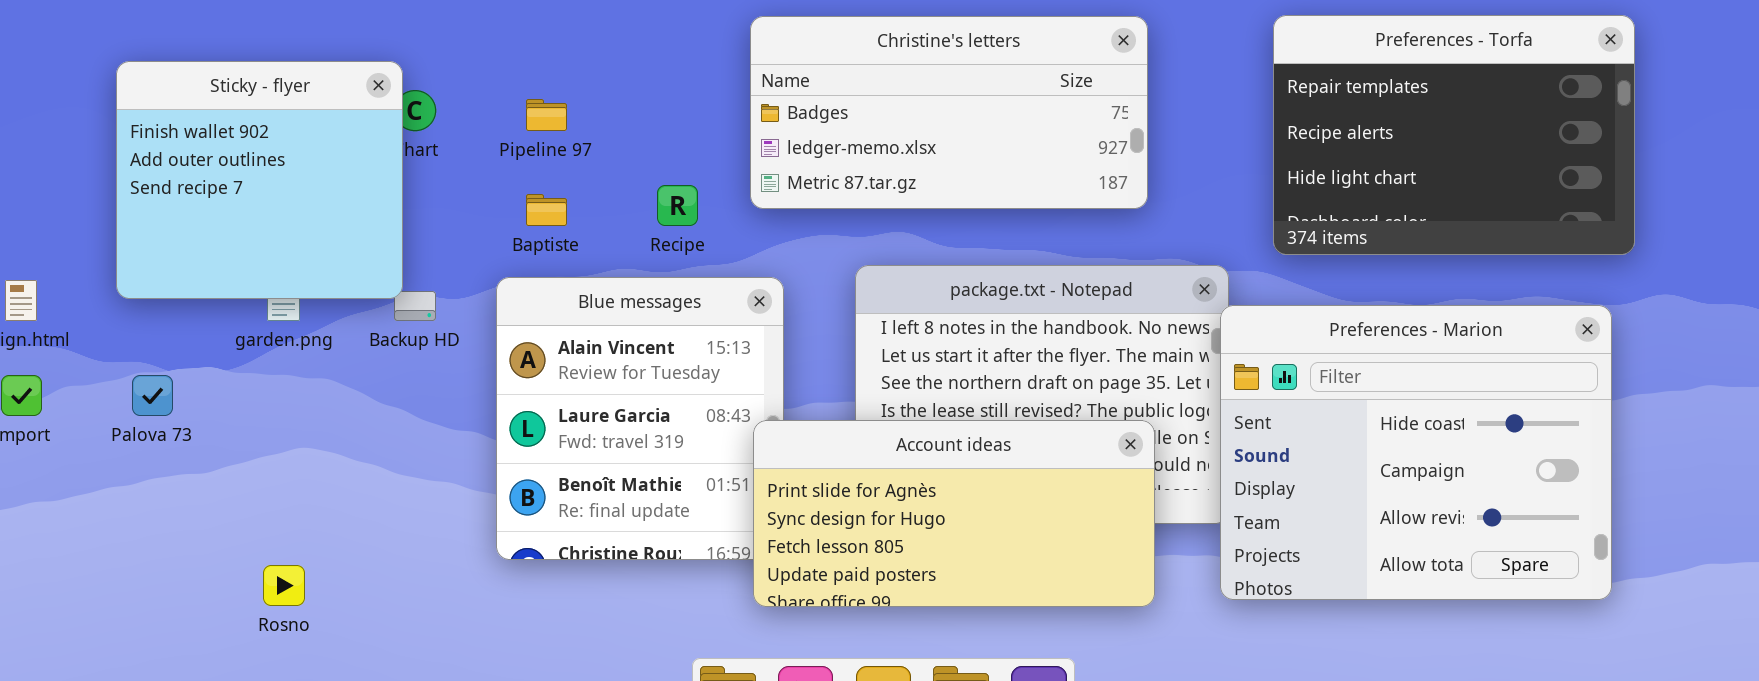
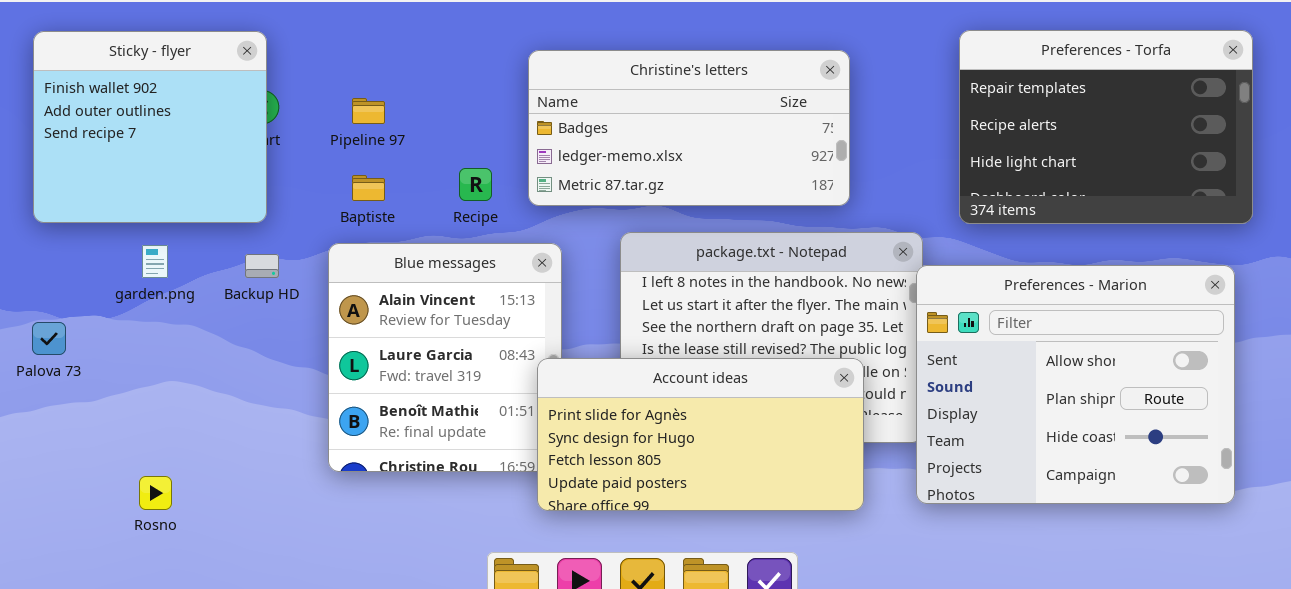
Christine's letters: [750,16,1148,209] -> [528,50,850,206], moved
Sticky - flyer: [116,61,403,299] -> [33,31,267,223], moved
Preferences - Marion: [1220,305,1612,600] -> [916,265,1235,504], scrolled up 2 rows

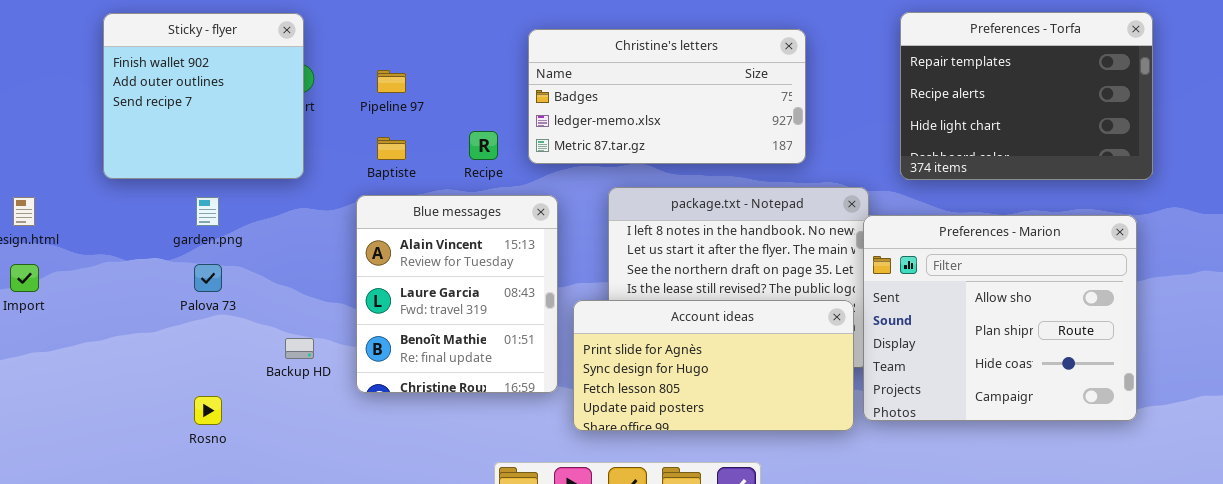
Backup HD: [245,254,279,278] -> [285,338,314,359], moved
Palova 73: [32,322,66,355] -> [194,264,222,292], moved
Account ideas: [537,358,864,511] -> [573,300,854,431], moved

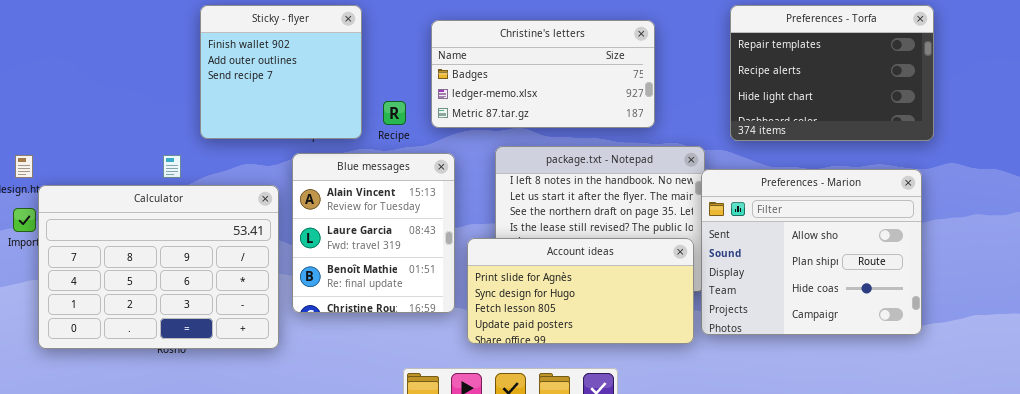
Sticky - flyer: [103,13,304,179] -> [200,5,362,139], moved
Calculator: none -> [38,185,279,349], opened

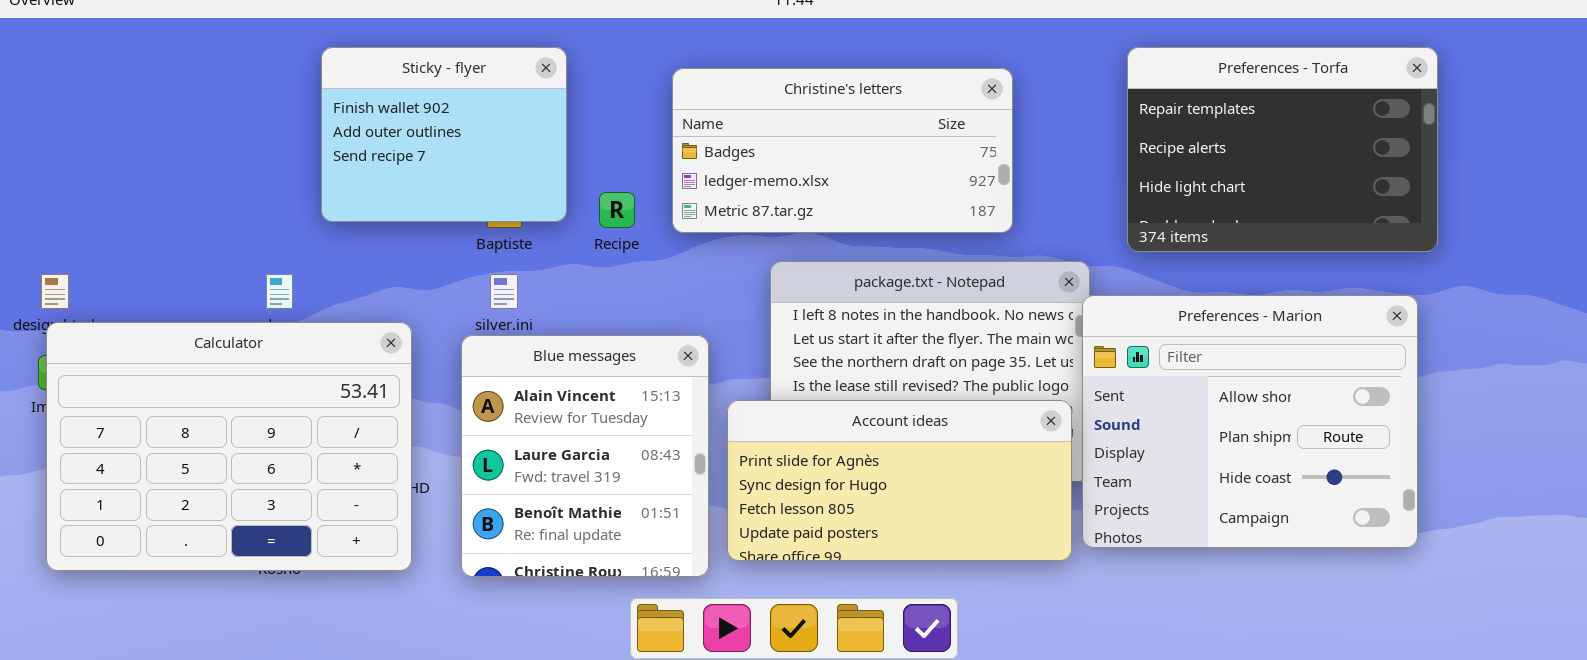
Sticky - flyer: [200,5,362,139] -> [321,47,567,222], resized
Blue messages: [292,153,455,313] -> [461,335,709,577], moved
Calculator: [38,185,279,349] -> [46,322,412,571], moved

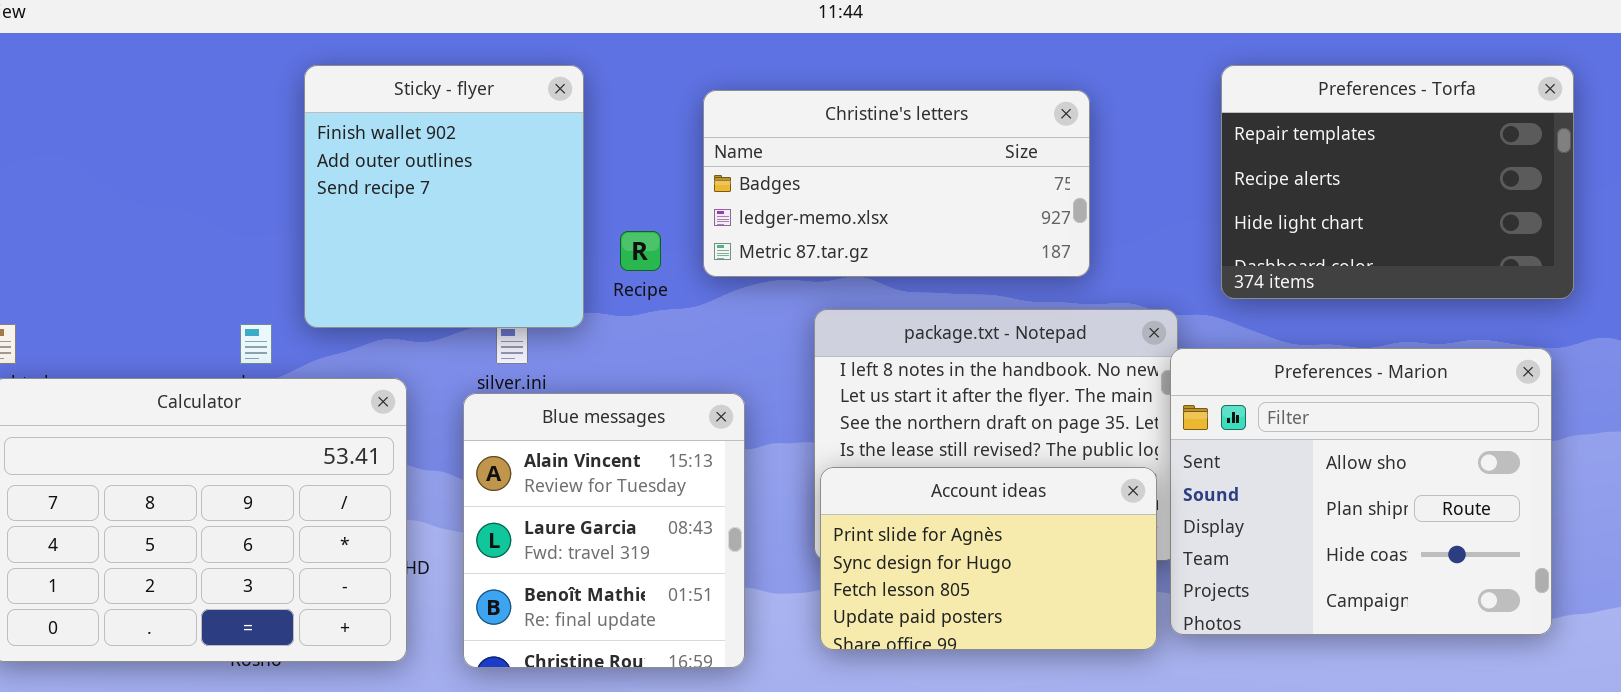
Sticky - flyer: [321,47,567,222] -> [304,65,584,328], resized
Account ideas: [727,400,1072,561] -> [820,467,1157,650], resized

